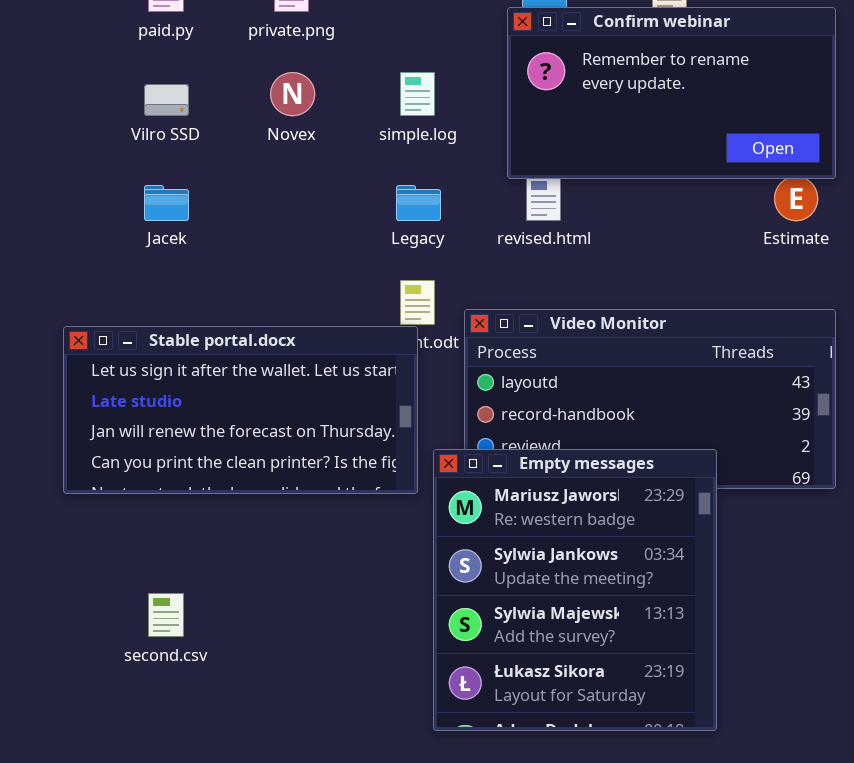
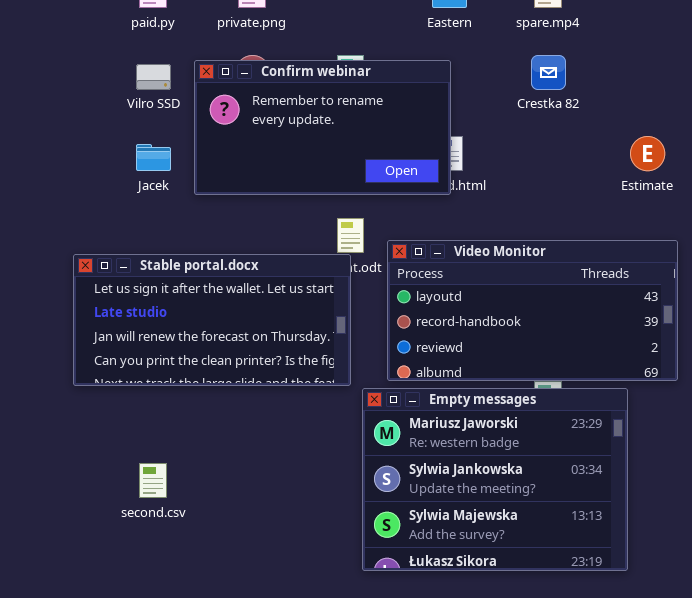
Confirm webinar: [507,7,836,179] -> [194,60,451,195], moved
Empty messages: [433,449,717,731] -> [362,388,628,571], resized

